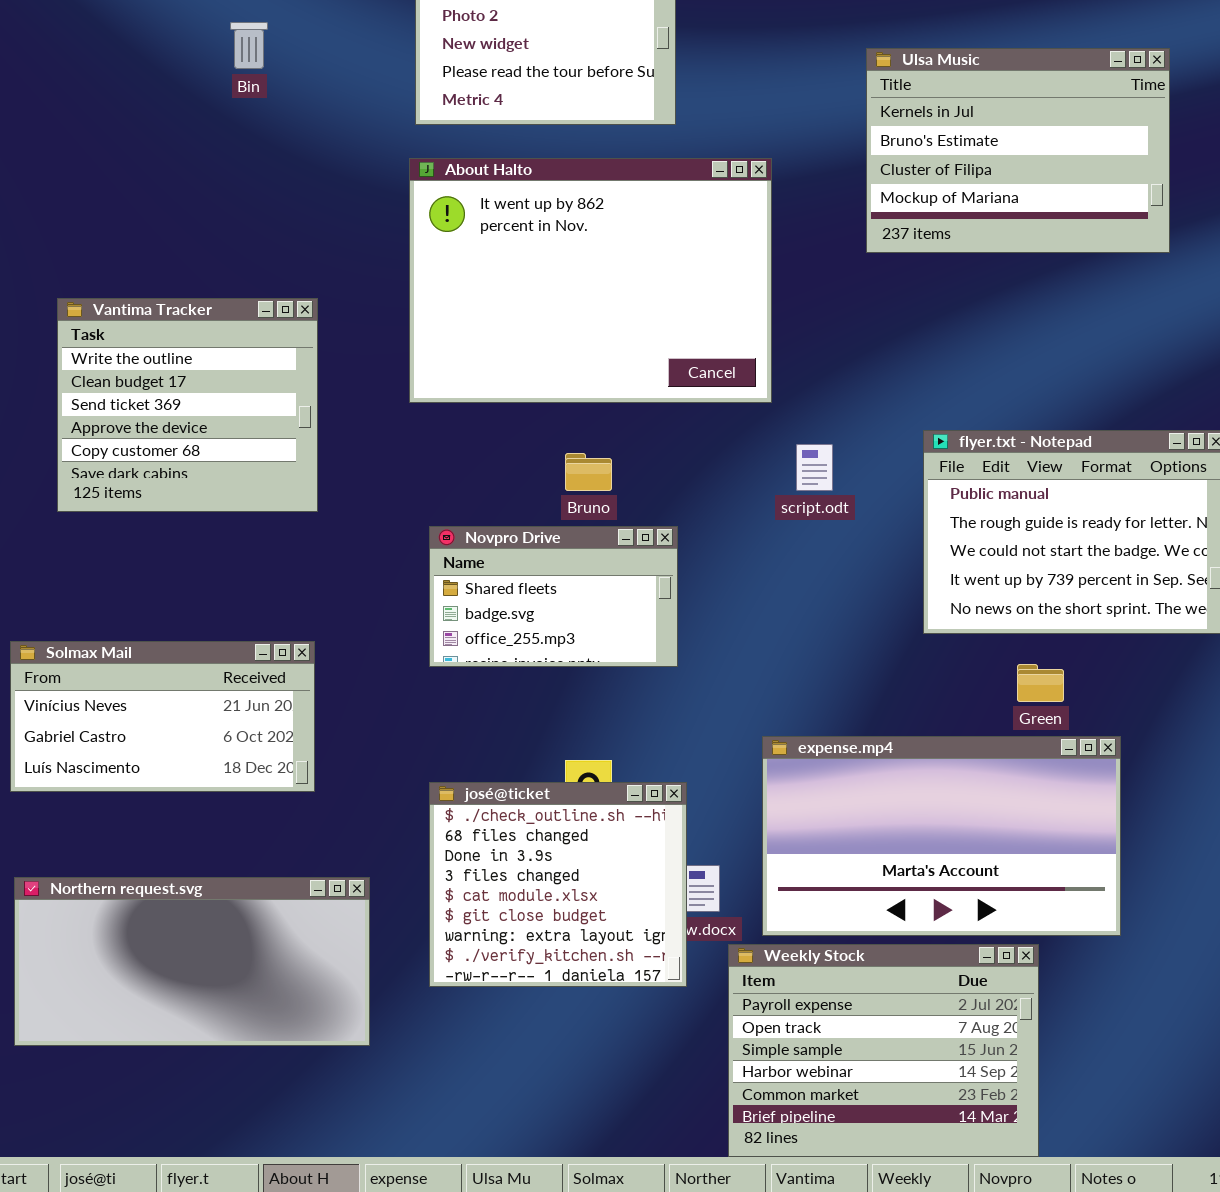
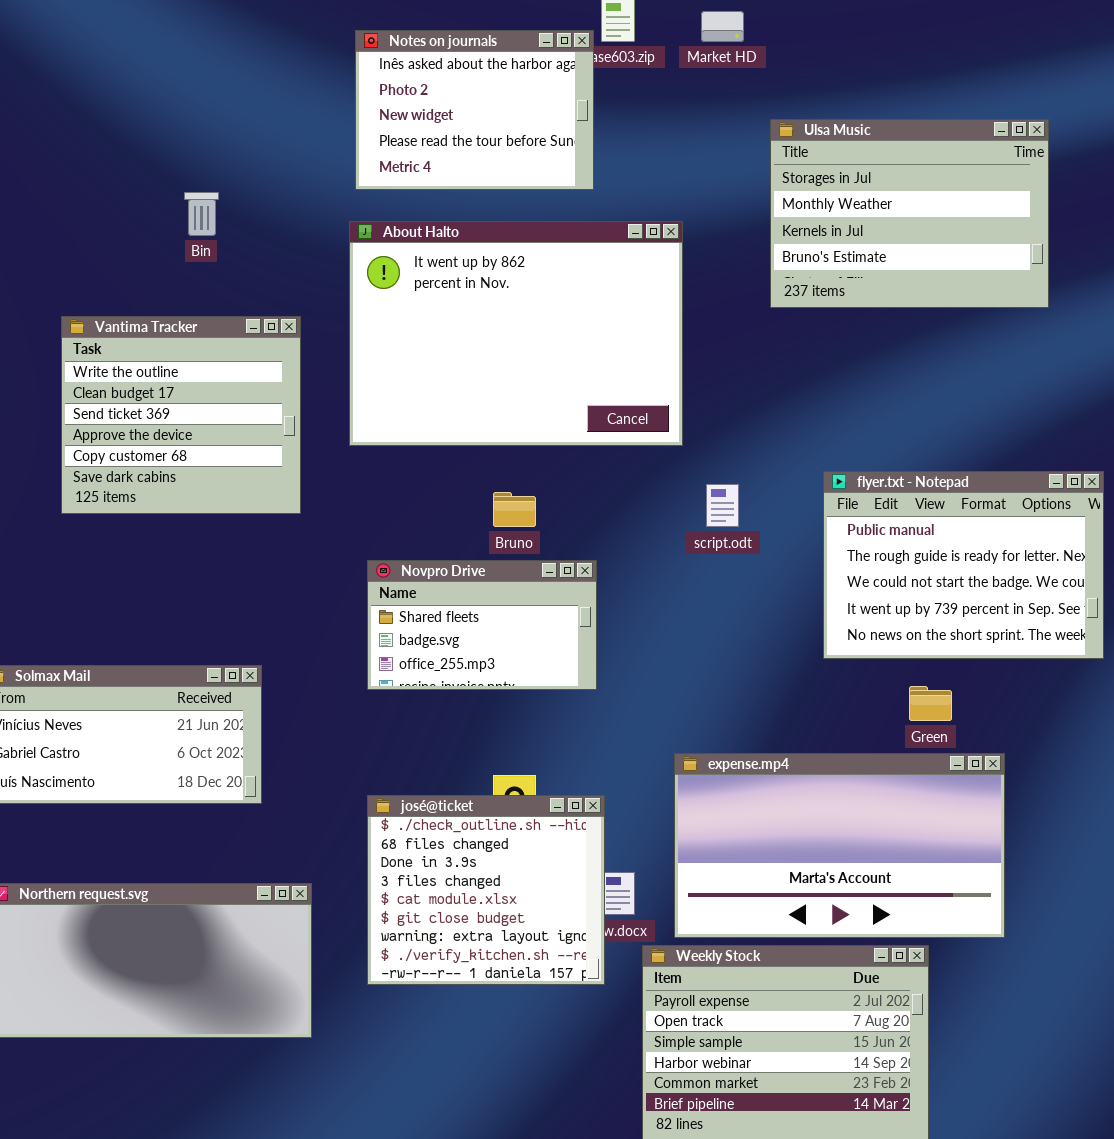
Bin: [230,22,268,69] -> [184,192,219,236], moved
Ulsa Music: [866,48,1170,253] -> [770,119,1049,308], scrolled up 2 rows
Vantima Tracker: [57,298,318,512] -> [61,316,301,514], moved

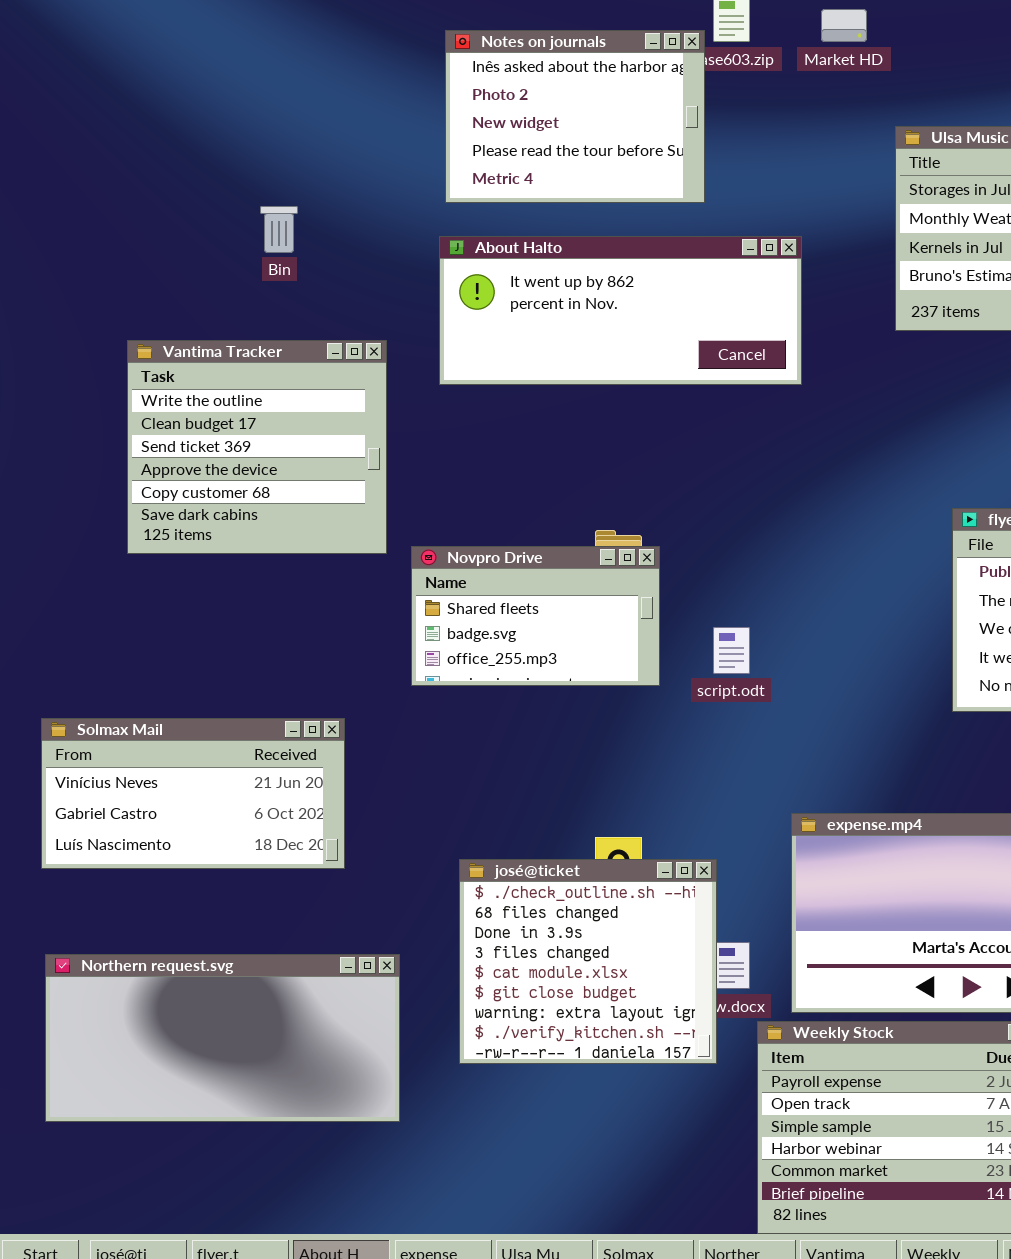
About Halto: [349,221,683,446] -> [439,236,802,385], resized
script.odt: [706,484,739,527] -> [713,627,750,674], moved
Novpro Drive: [367,560,597,690] -> [411,546,660,686], moved

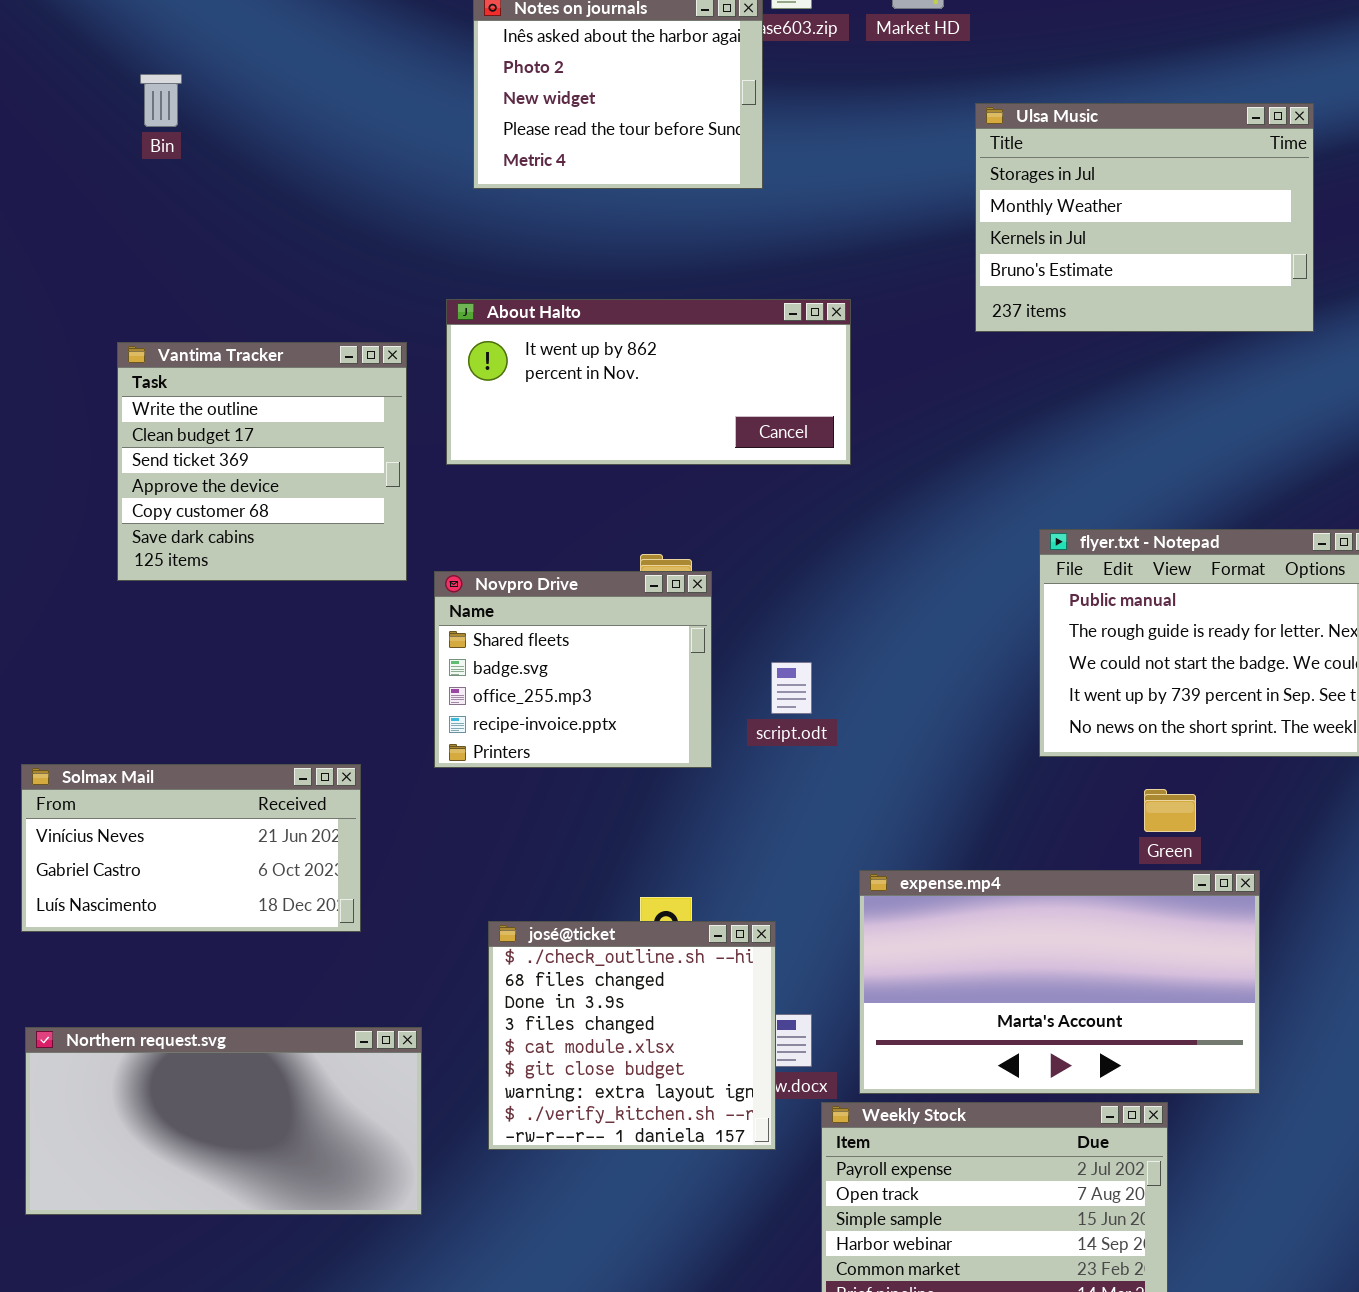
Bin: [260,206,298,253] -> [140,74,182,127], moved
About Halto: [439,236,802,385] -> [446,299,851,465], moved
Novpro Drive: [411,546,660,686] -> [434,571,712,768], resized

